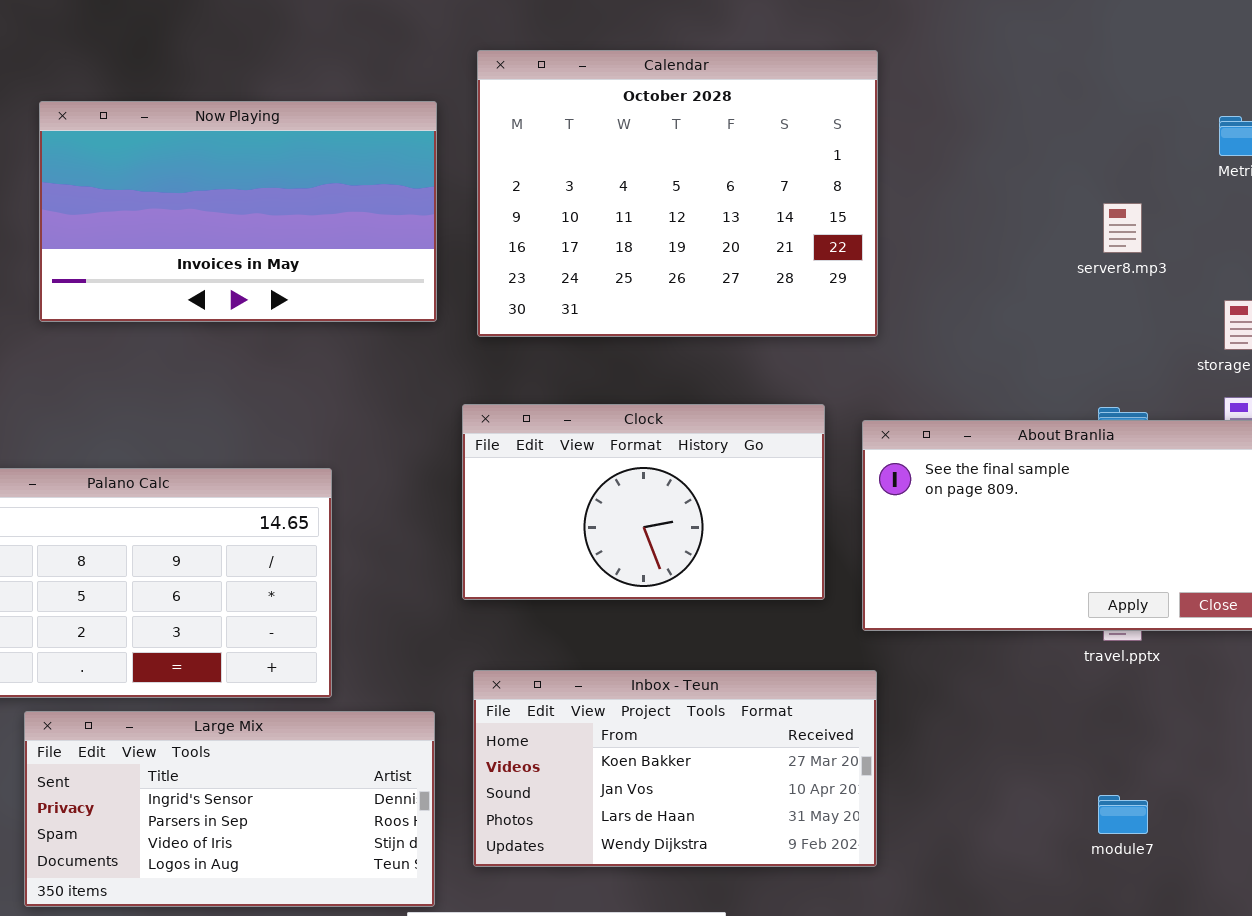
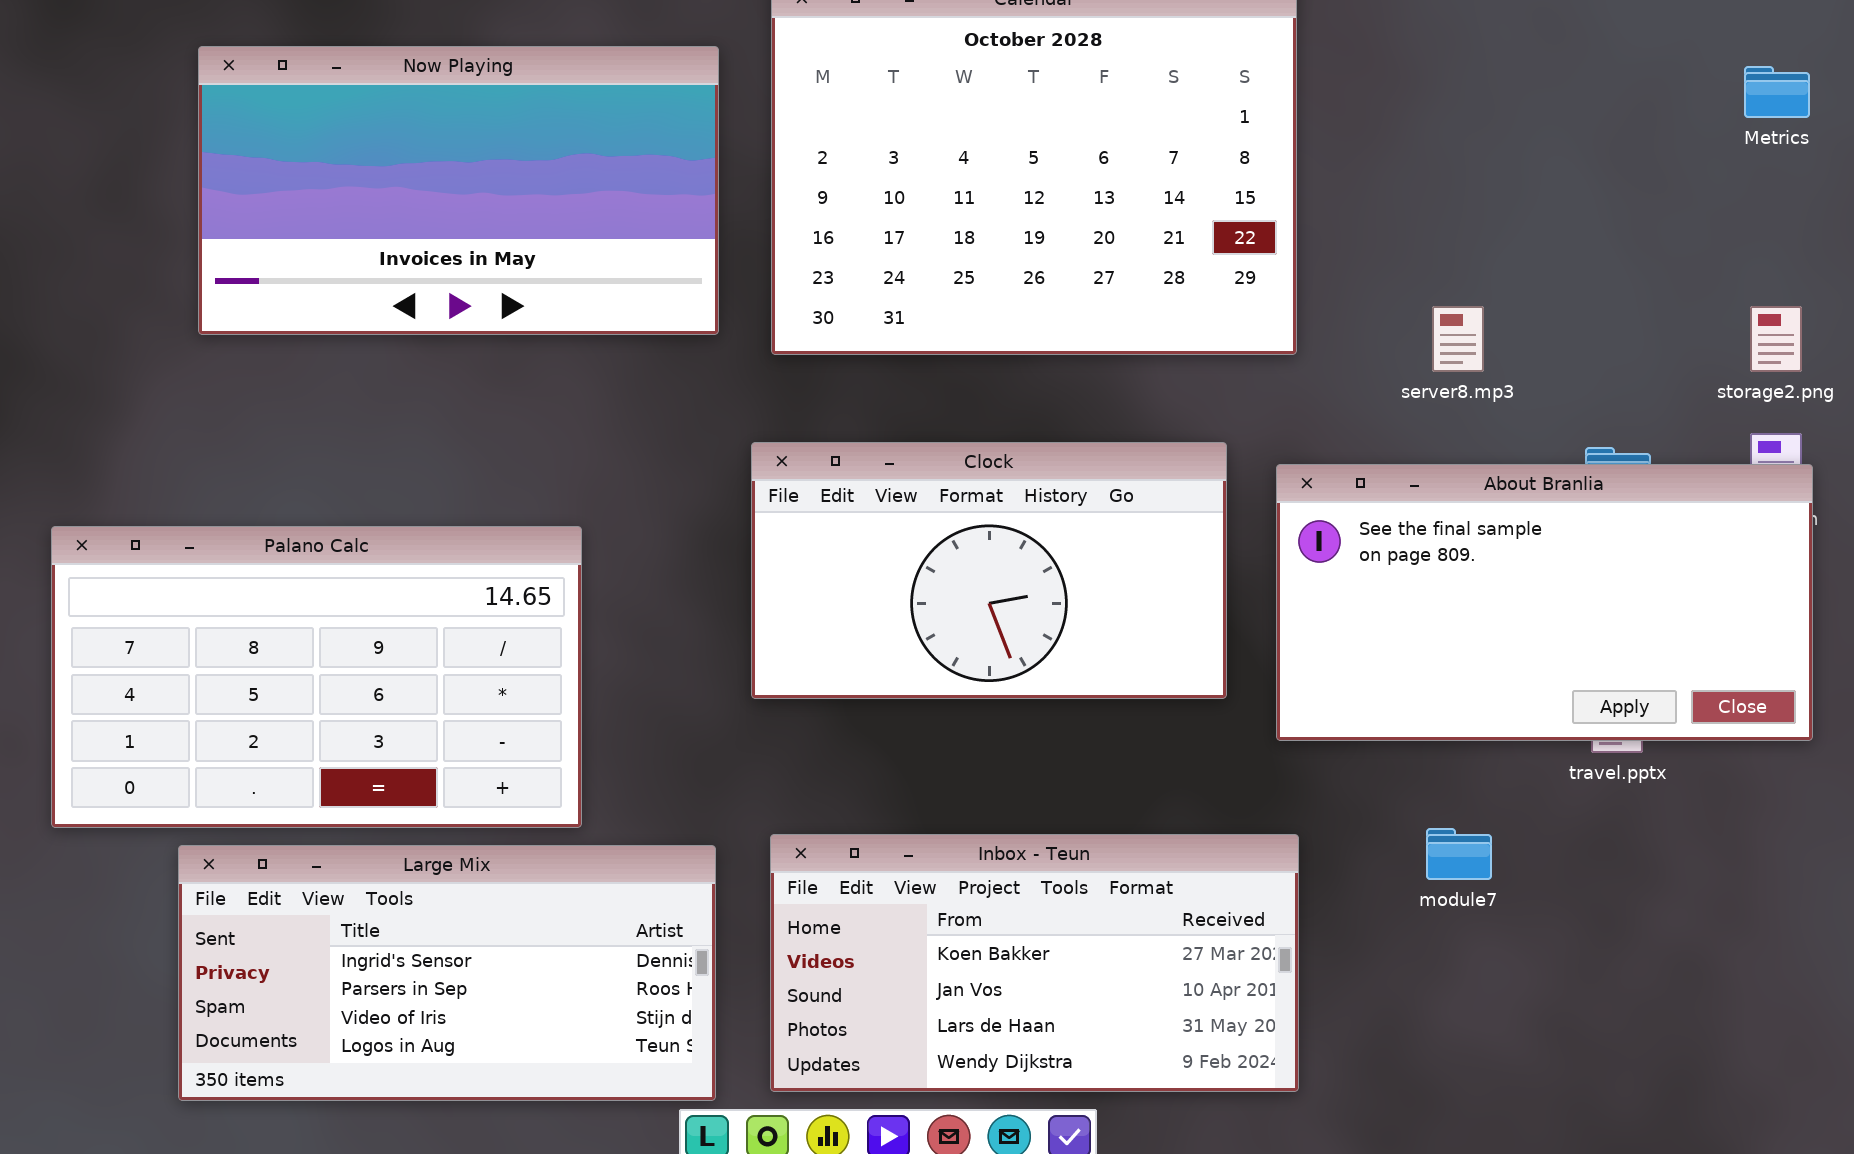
server8.mp3: [1103,203,1142,253] -> [1432,306,1484,372], moved
Inbox - Teun: [473,670,877,867] -> [770,834,1299,1092], moved
module7: [1098,795,1148,834] -> [1426,828,1492,880], moved

